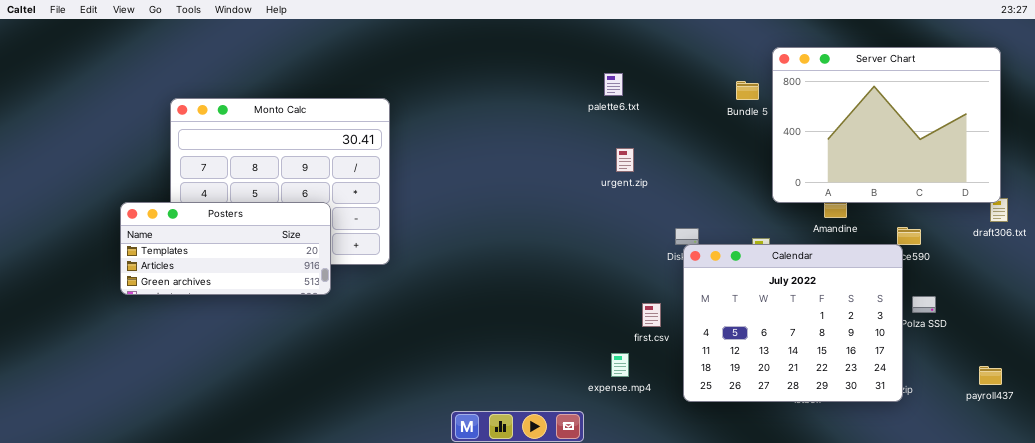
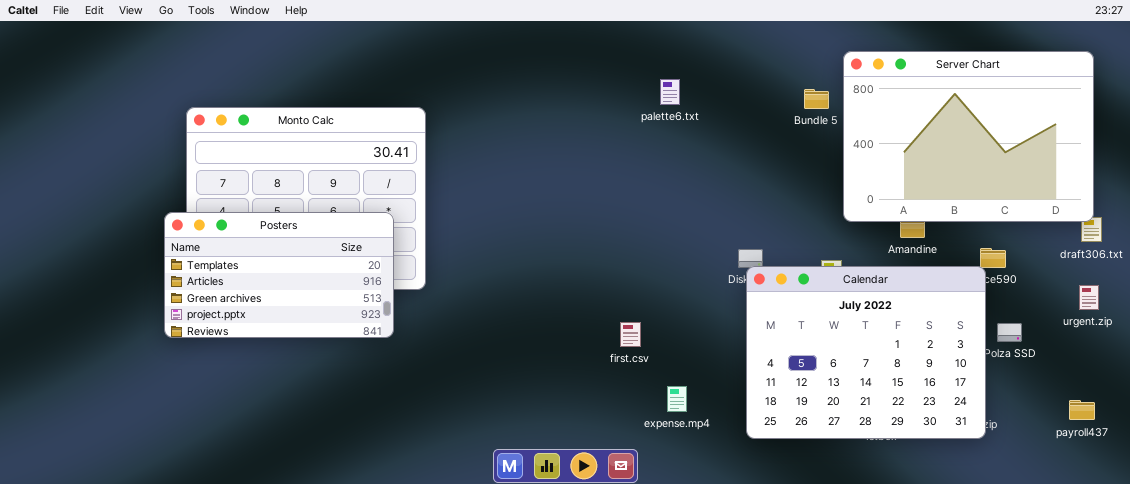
urgent.zip: [616,148,634,172] -> [1079,285,1099,310], moved
Posters: [120,202,331,295] -> [164,212,394,338], moved, resized
first.csv: [642,303,661,327] -> [620,322,641,347], moved

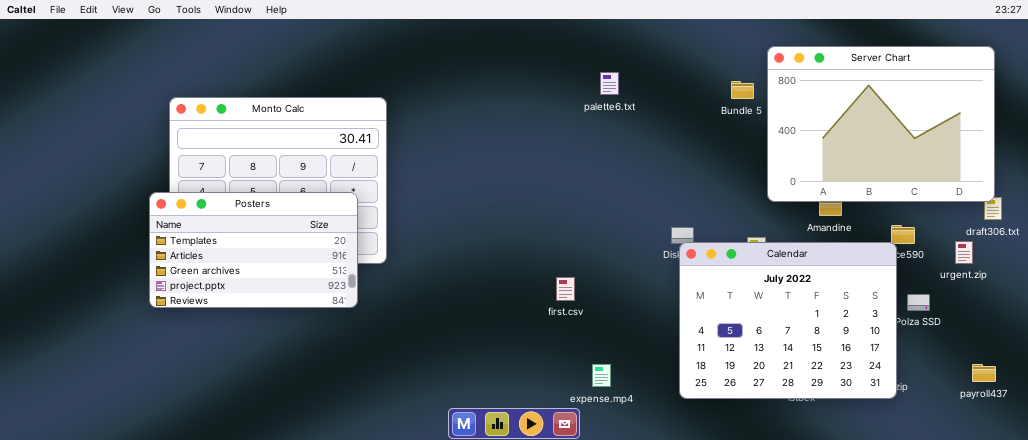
urgent.zip: [1079,285,1099,310] -> [955,241,973,264], moved
first.csv: [620,322,641,347] -> [556,277,575,301], moved
expense.mp4: [667,386,687,412] -> [592,364,611,387], moved

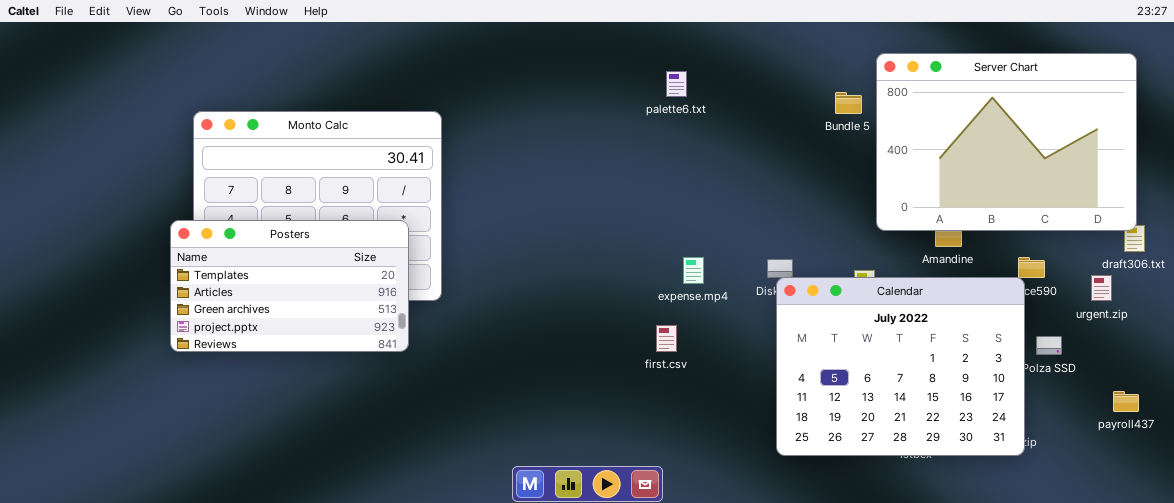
palette6.txt: [600,72,619,95] -> [666,71,687,97], moved
first.csv: [556,277,575,301] -> [656,325,677,352], moved
expense.mp4: [592,364,611,387] -> [683,257,704,284], moved
payroll437: [972,364,996,382] -> [1113,391,1139,412], moved

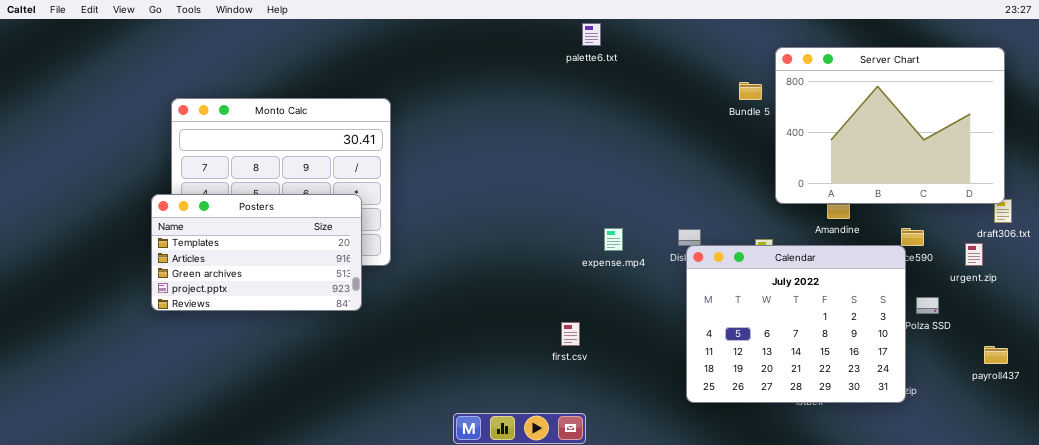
palette6.txt: [666,71,687,97] -> [582,23,601,46], moved
first.csv: [656,325,677,352] -> [561,322,580,346], moved

